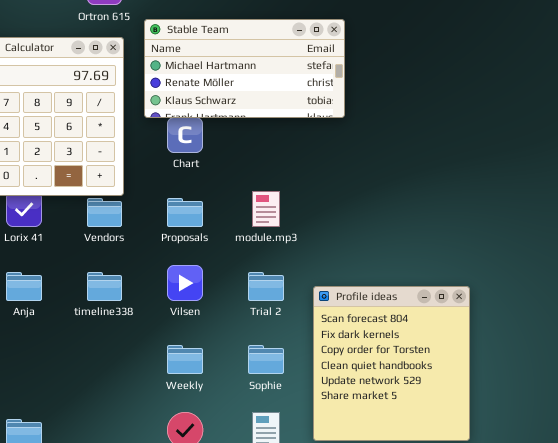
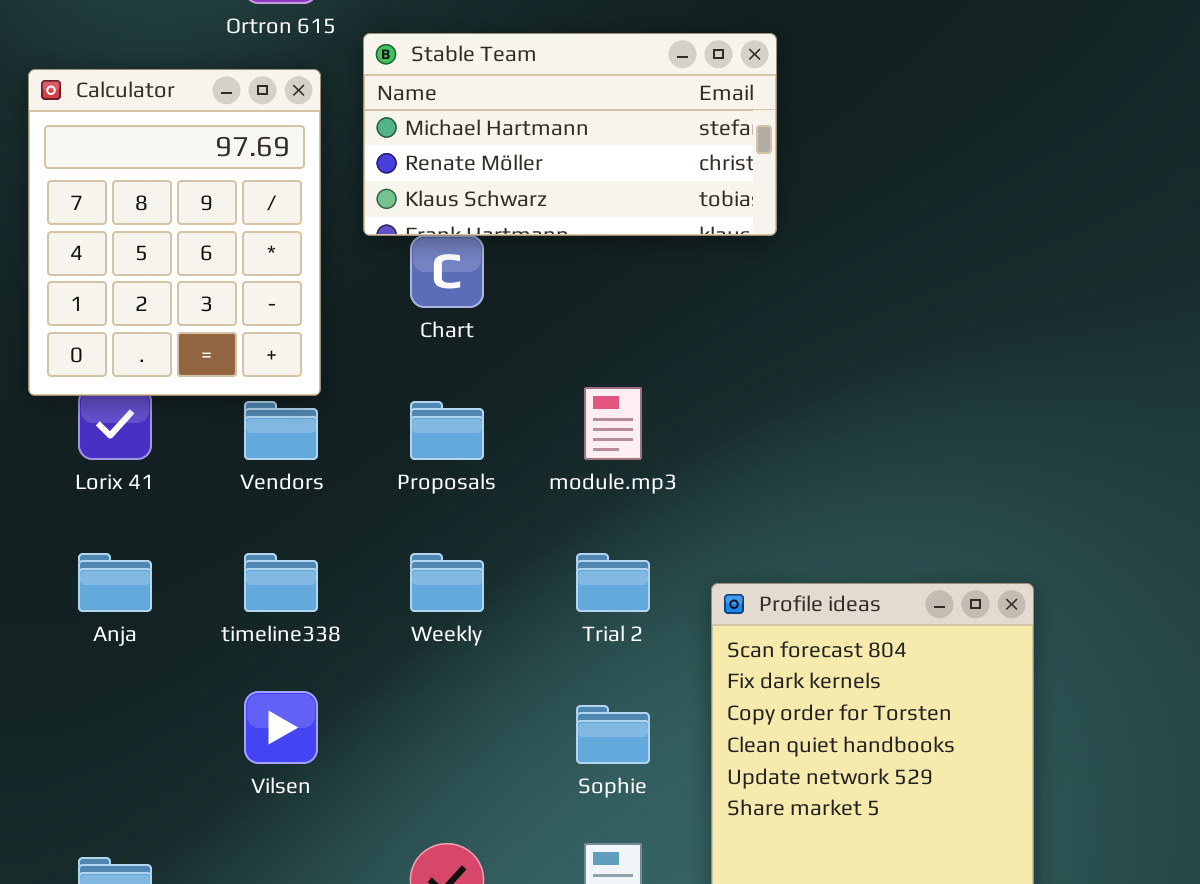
Vilsen: [167,265,203,301] -> [244,691,318,764], moved
Weekly: [167,345,203,374] -> [410,553,484,612], moved

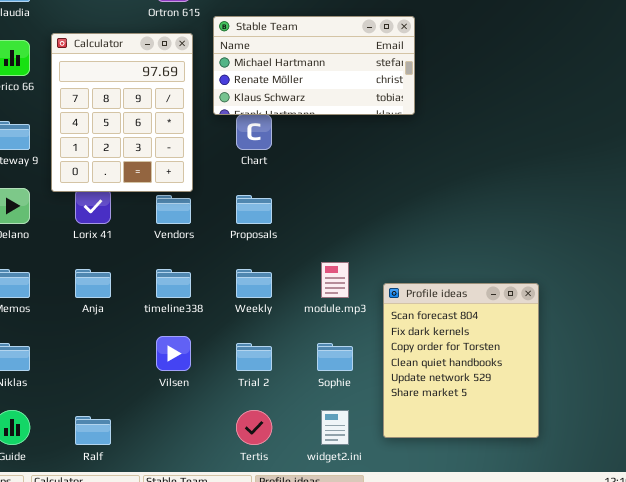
module.mp3: [584,387,642,460] -> [321,262,349,298], moved
Trial 2: [576,553,650,612] -> [236,343,272,371], moved

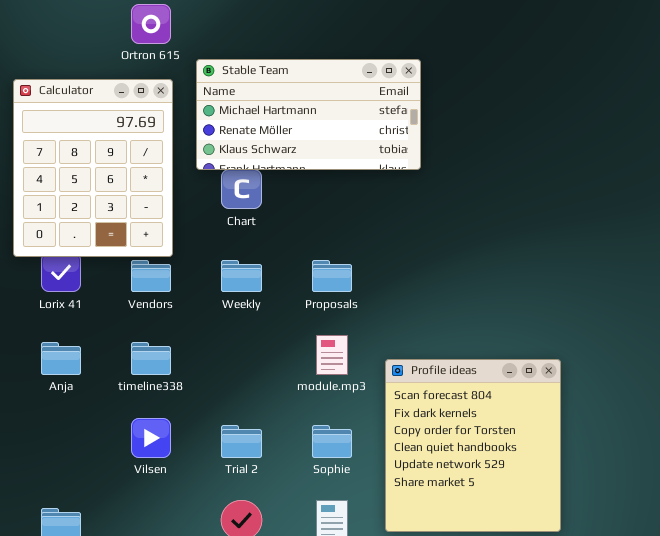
Proposals: [236,195,272,224] -> [312,260,352,292], moved
Weekly: [236,269,272,298] -> [221,260,262,292], moved

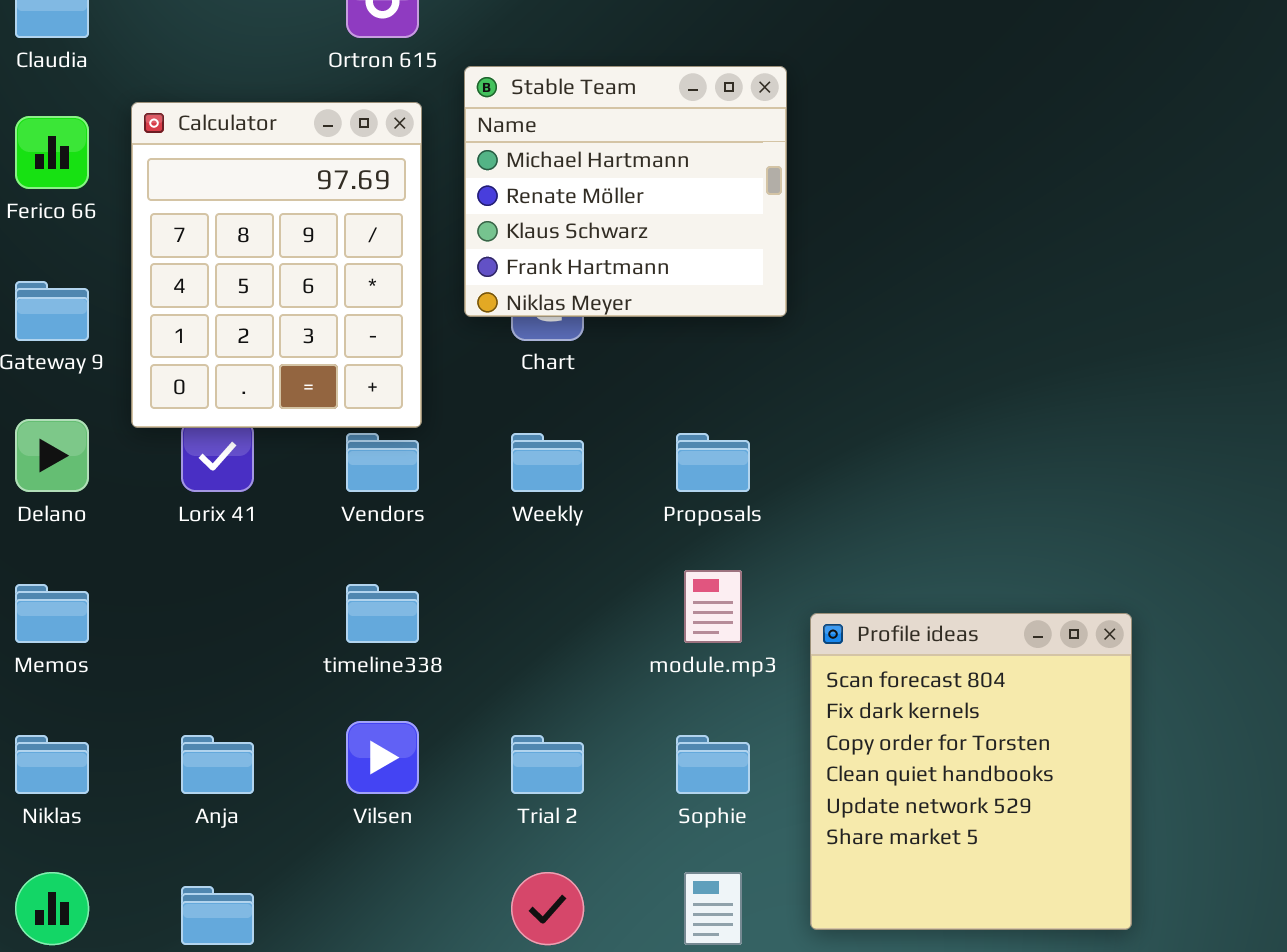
Stable Team: [196,59,421,170] -> [464,66,787,317], resized
Anja: [41,342,81,375] -> [181,735,254,794], moved

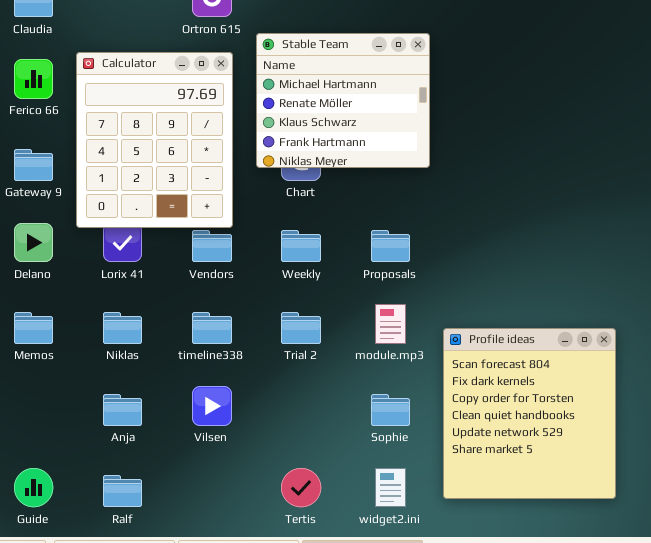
Niklas: [15,735,89,794] -> [103,312,142,344], moved
Trial 2: [511,735,584,794] -> [281,312,321,344], moved

